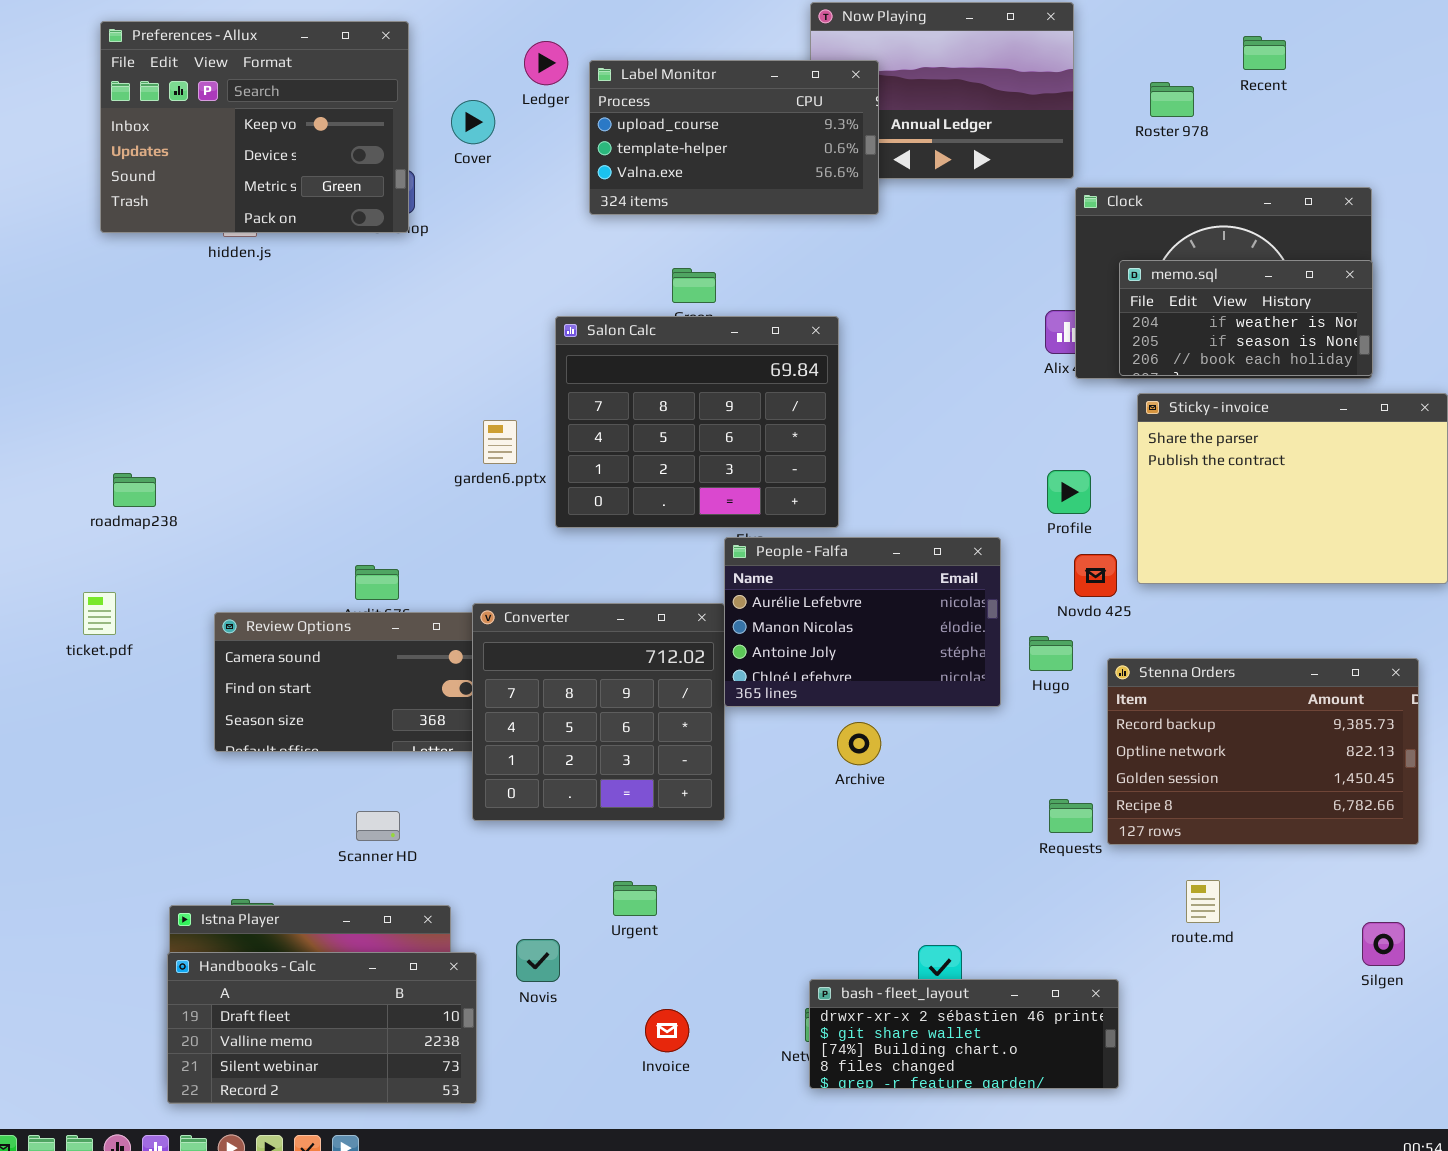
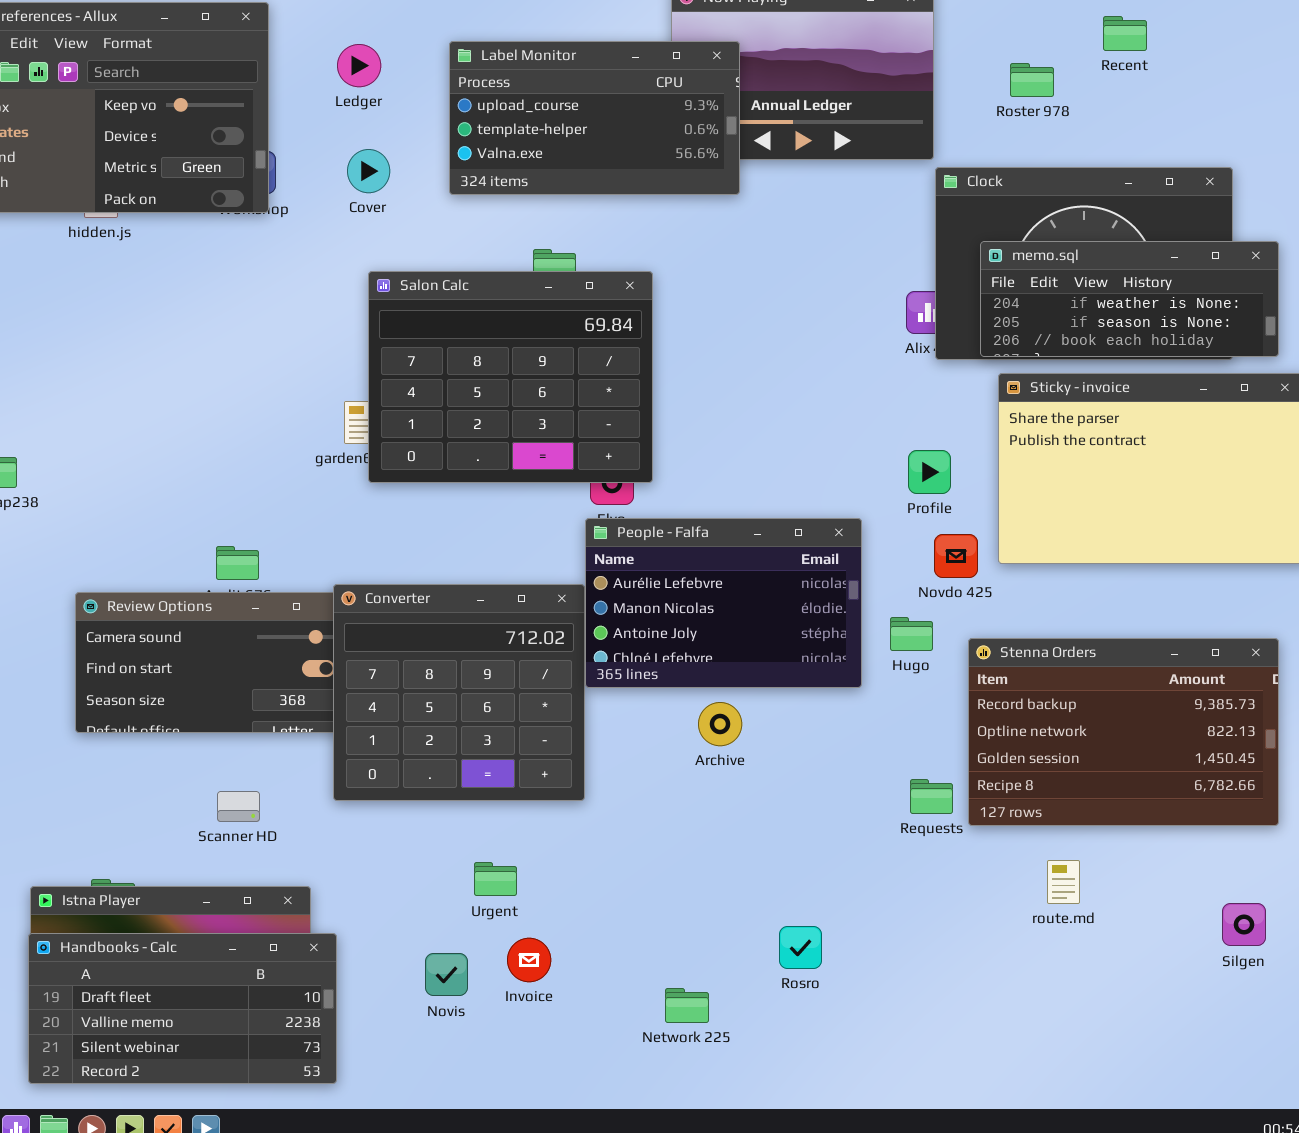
Ledger: [524,41,568,85] -> [337,44,381,87], moved
Cover: [451,100,495,144] -> [347,149,390,193], moved
memo.sql: [1119,260,1373,376] -> [980,241,1279,357], resized
Salon Calc: [555,316,839,528] -> [368,271,653,483], moved
Novis: [516,939,560,982] -> [425,953,468,996], moved
bash - fleet_layout: [809,979,1119,1089] -> none, closed
Invoice: [645,1009,689,1052] -> [507,938,551,982], moved

